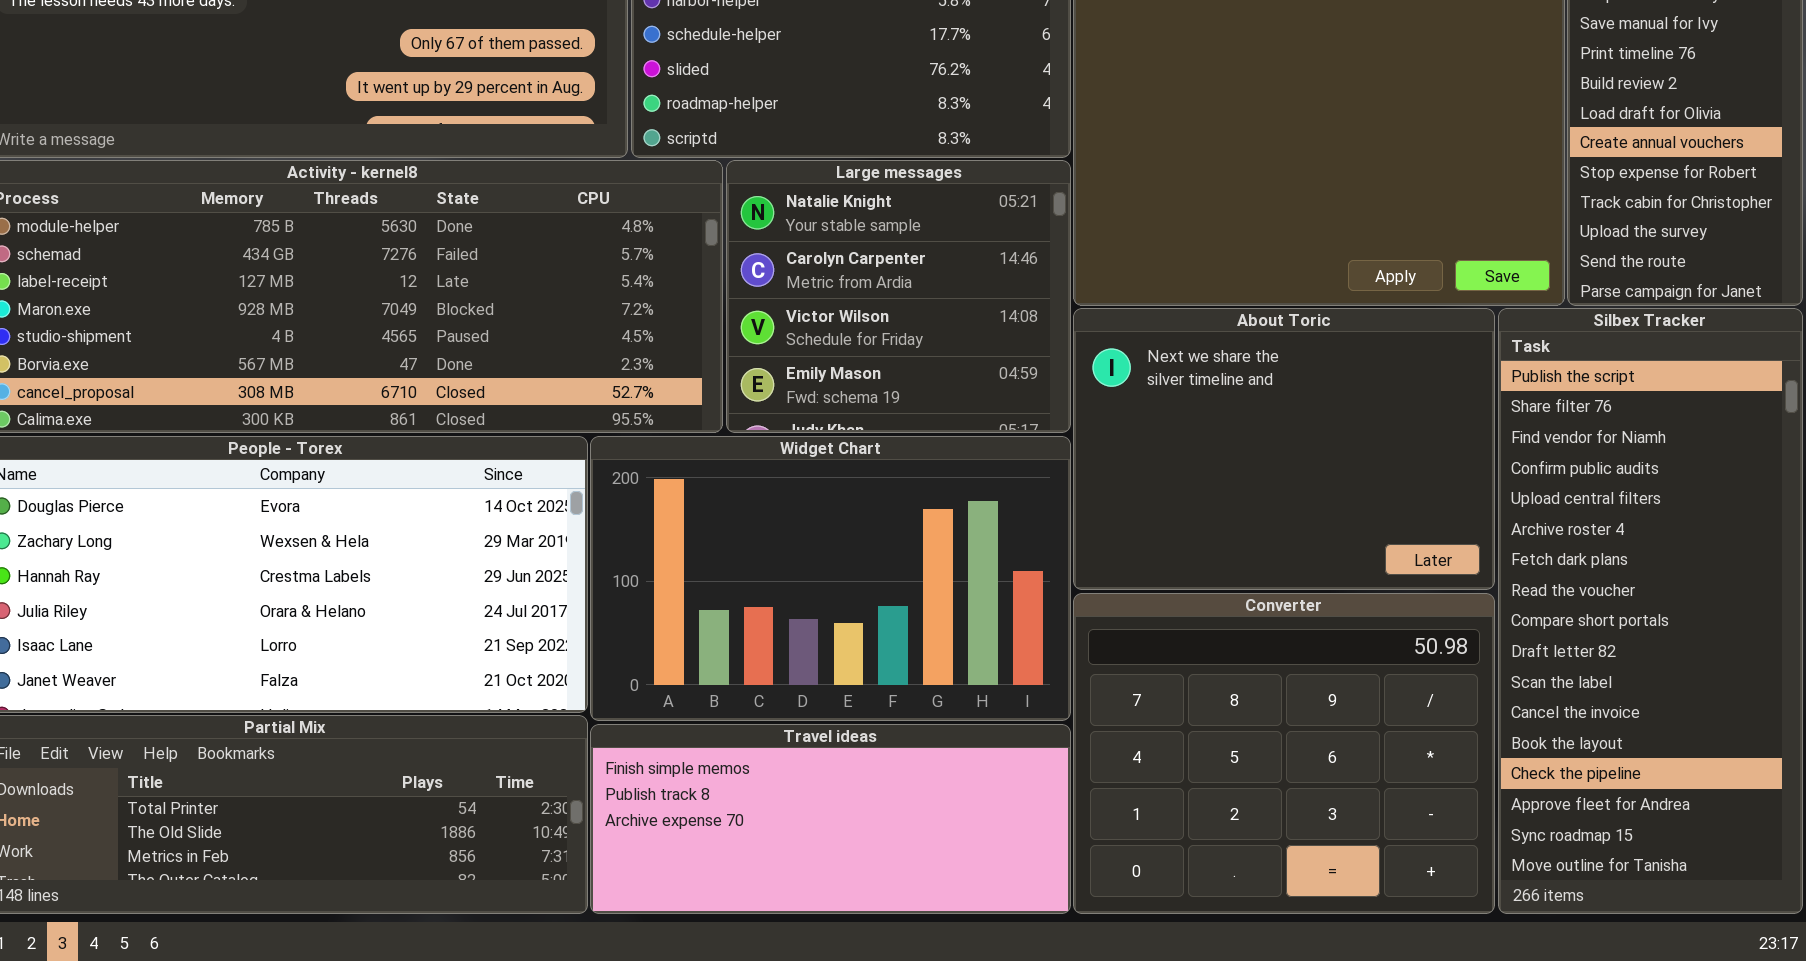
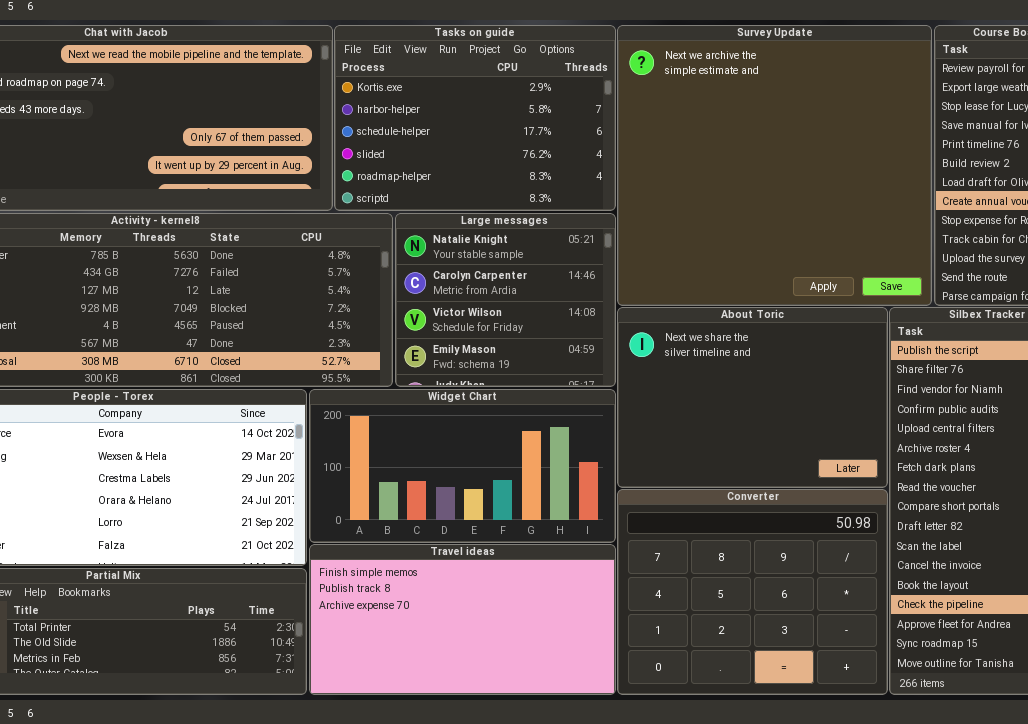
Widget Chart: [590,436,1071,721] -> [309,389,616,543], resized
Travel ideas: [590,724,1071,914] -> [309,544,616,695], resized

